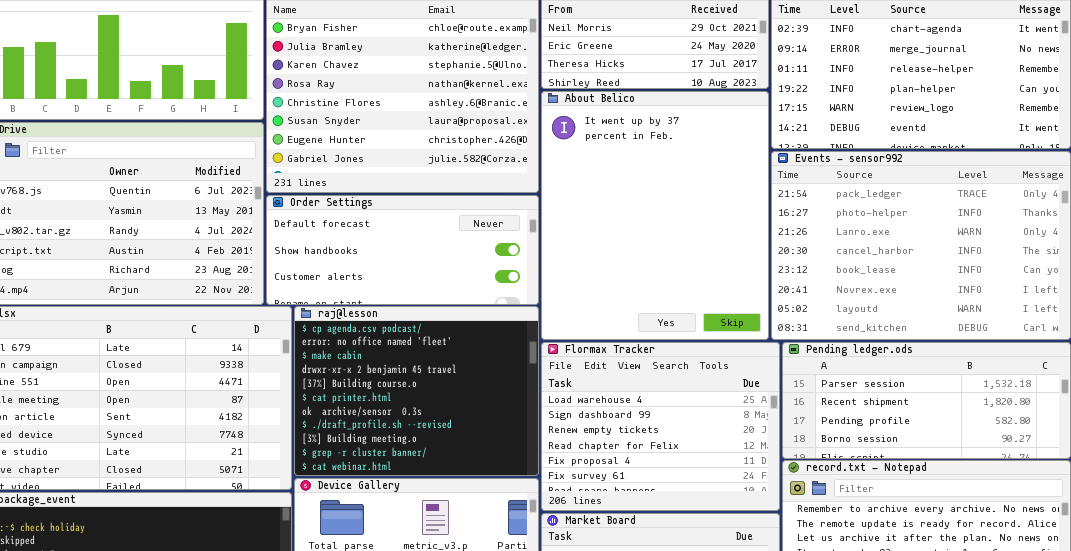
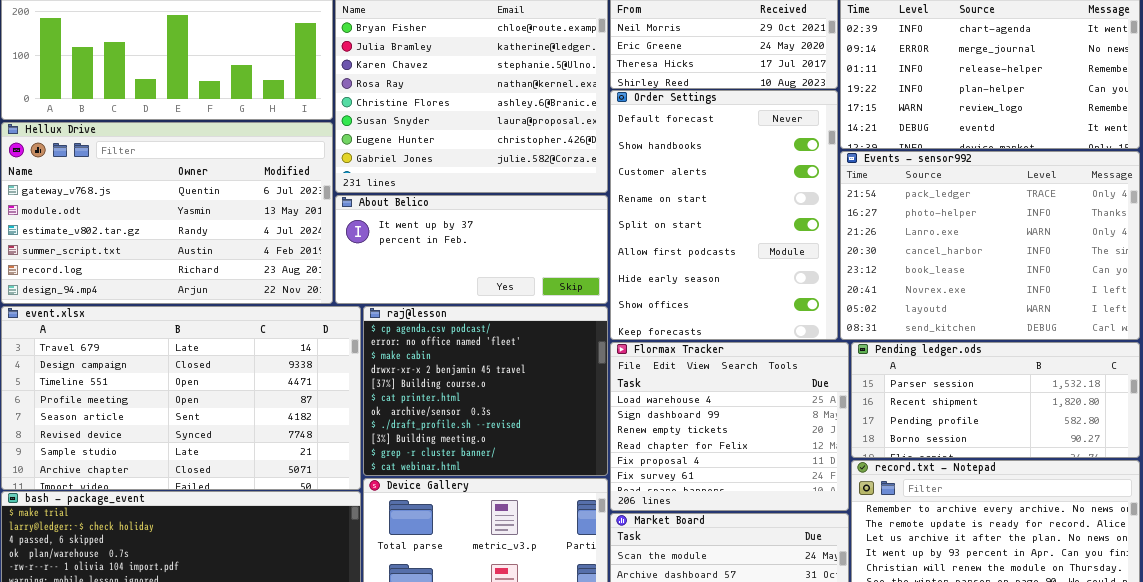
About Belico: [541,91,769,340] -> [335,195,608,304], moved, resized
Order Settings: [266,195,539,305] -> [610,90,838,340], moved, resized

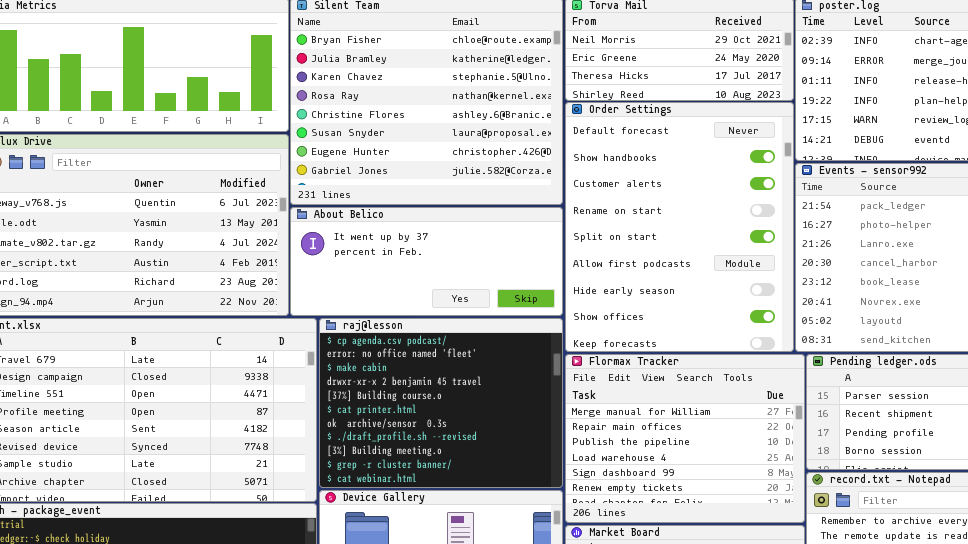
Flormax Tracker: [610,342,849,511] -> [565,354,805,523], scrolled up 3 rows

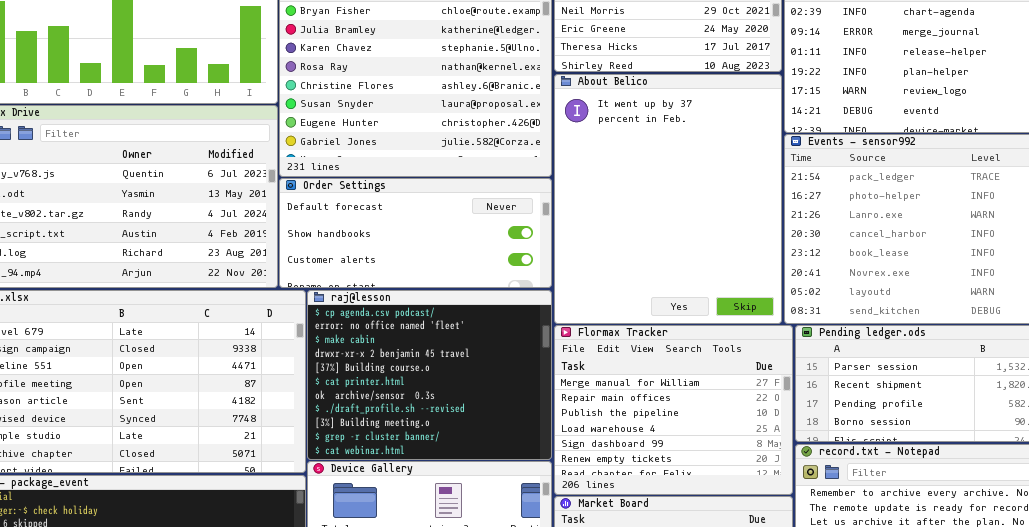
Order Settings: [565,102,794,352] -> [279,178,552,288], moved, resized
About Belico: [290,207,563,316] -> [554,74,782,324], moved, resized

